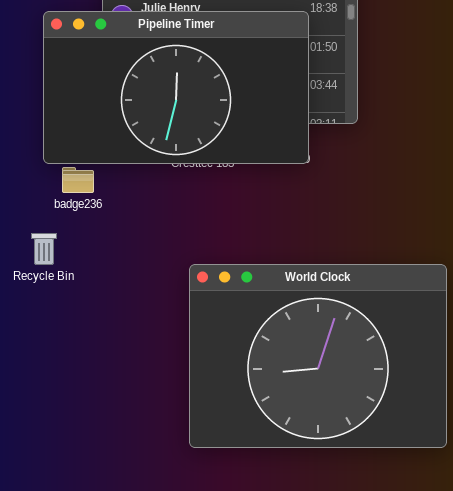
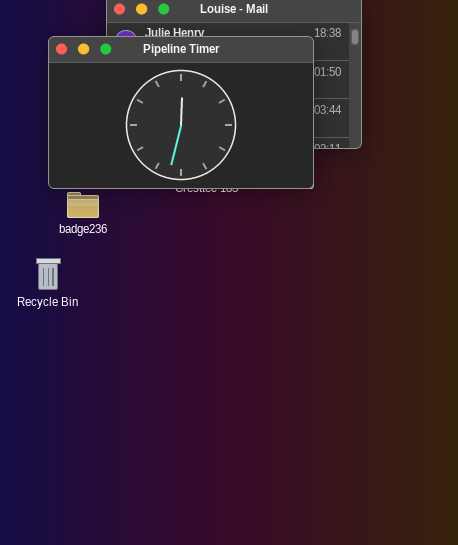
World Clock: [189,264,447,448] -> none, closed

